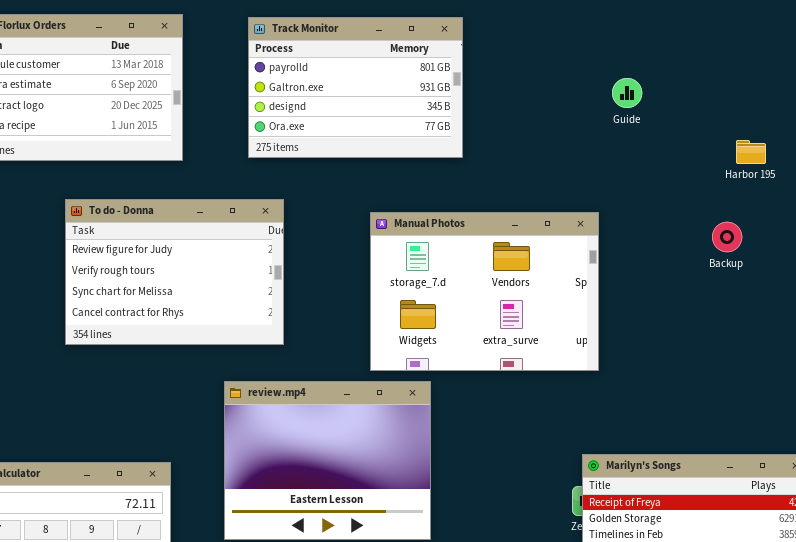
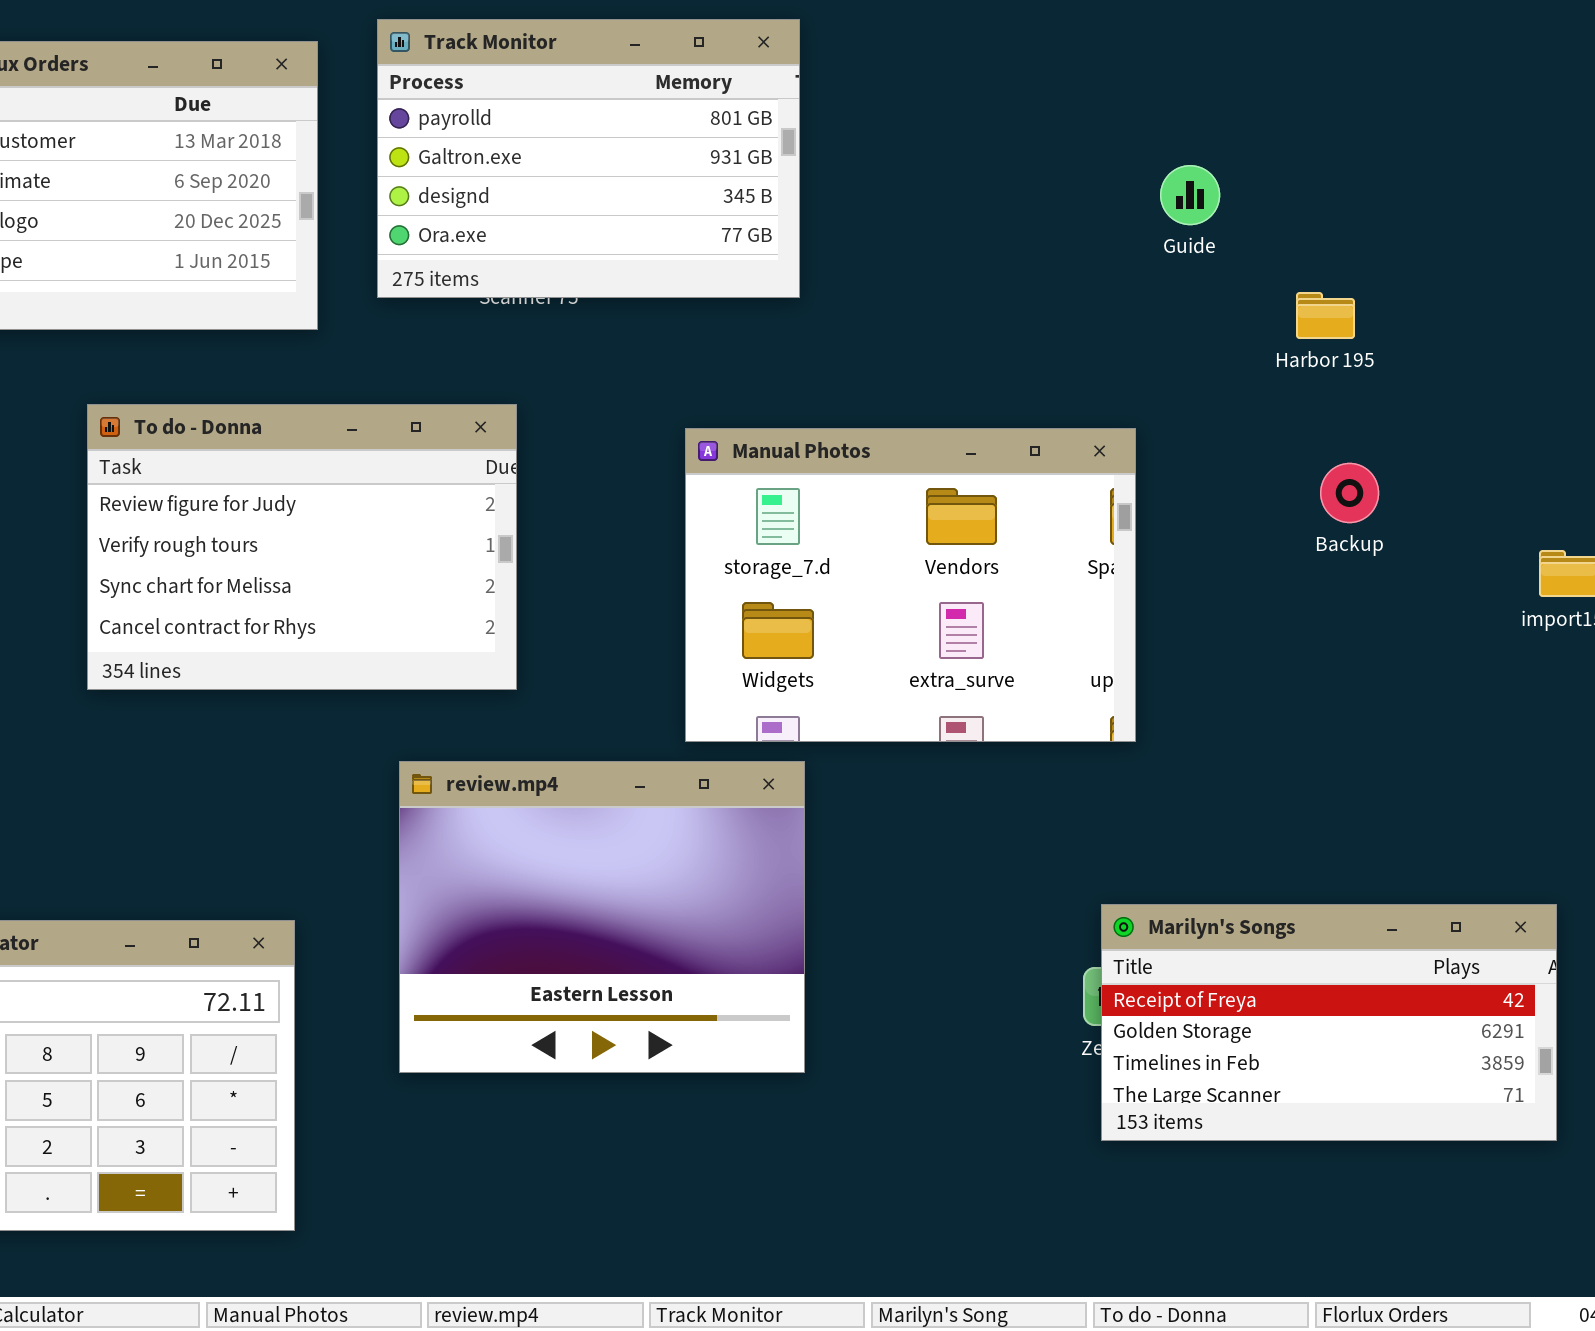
Track Monitor: [248,17,463,158] -> [377,19,800,298], moved
Harbor 195: [736,140,766,164] -> [1296,292,1355,339], moved
Backup: [712,222,742,252] -> [1320,463,1379,523], moved

